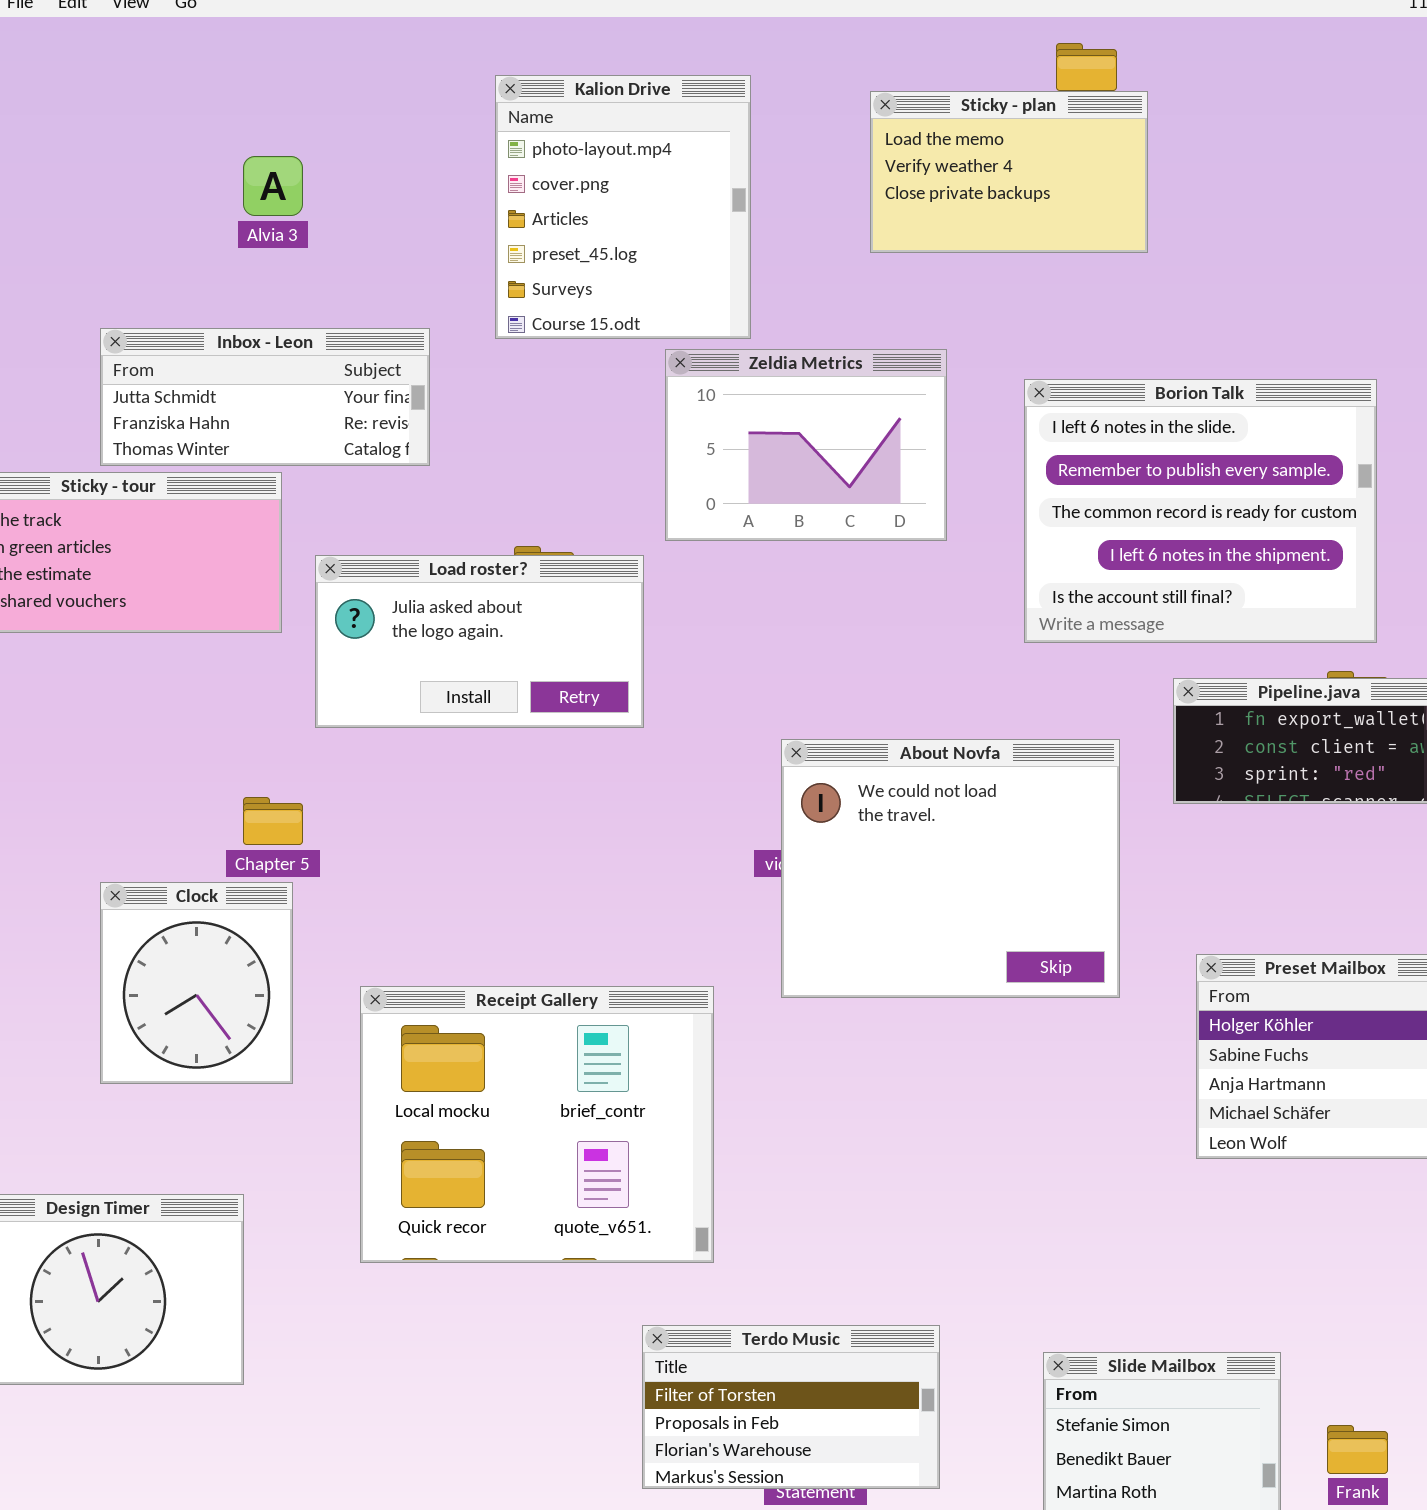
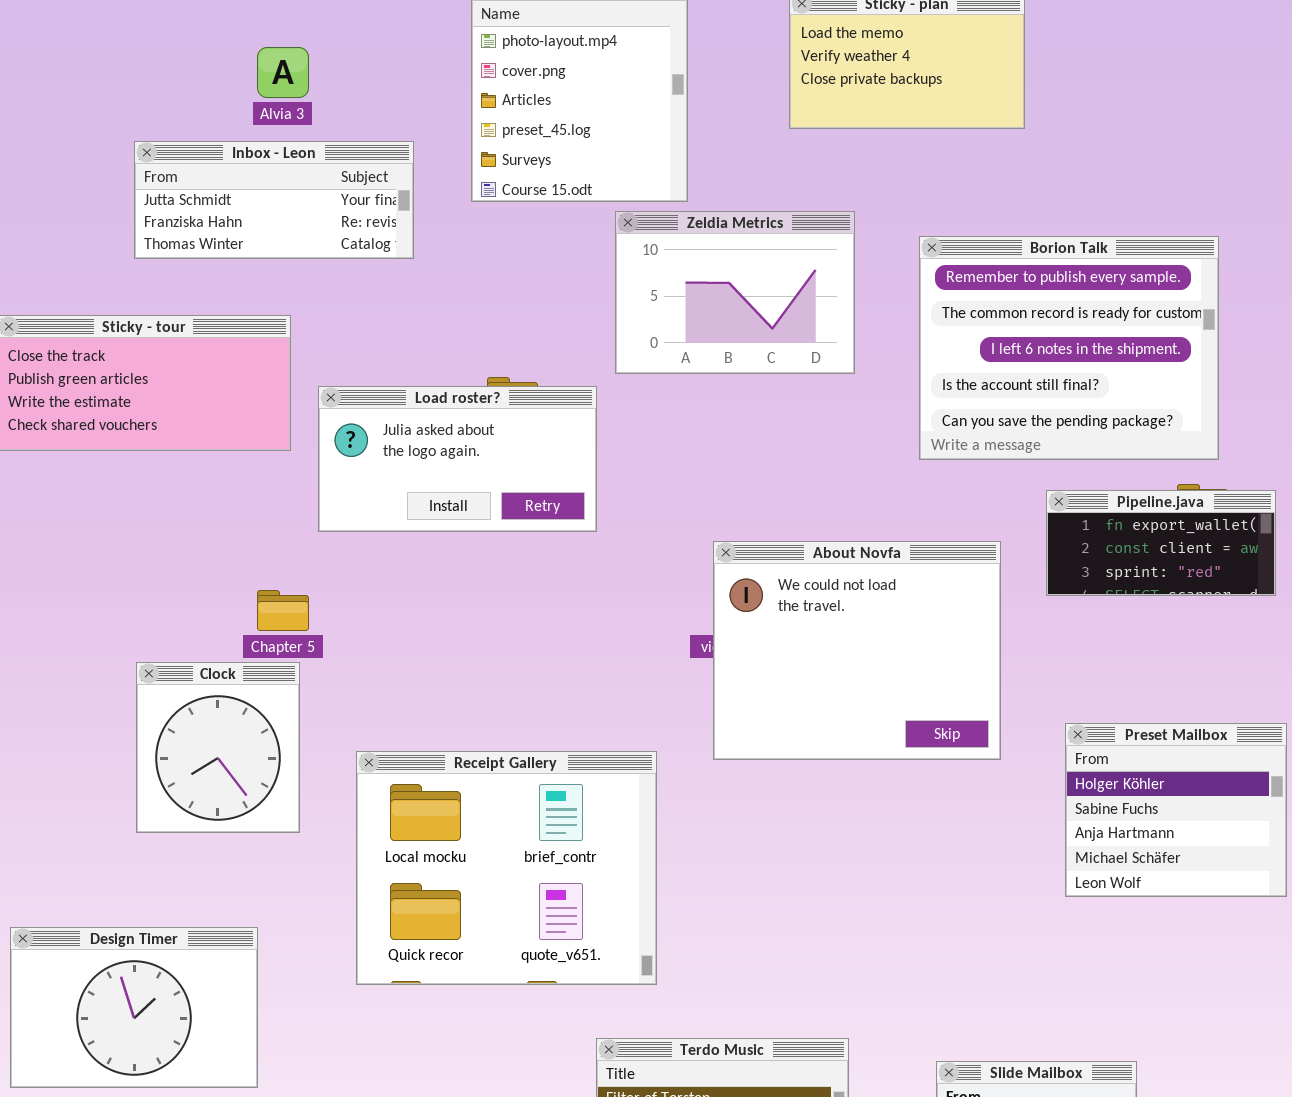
Inbox - Leon: [100,328,430,466] -> [134,141,414,259], moved
Borion Talk: [1024,379,1377,643] -> [919,236,1219,460], scrolled down 1 row

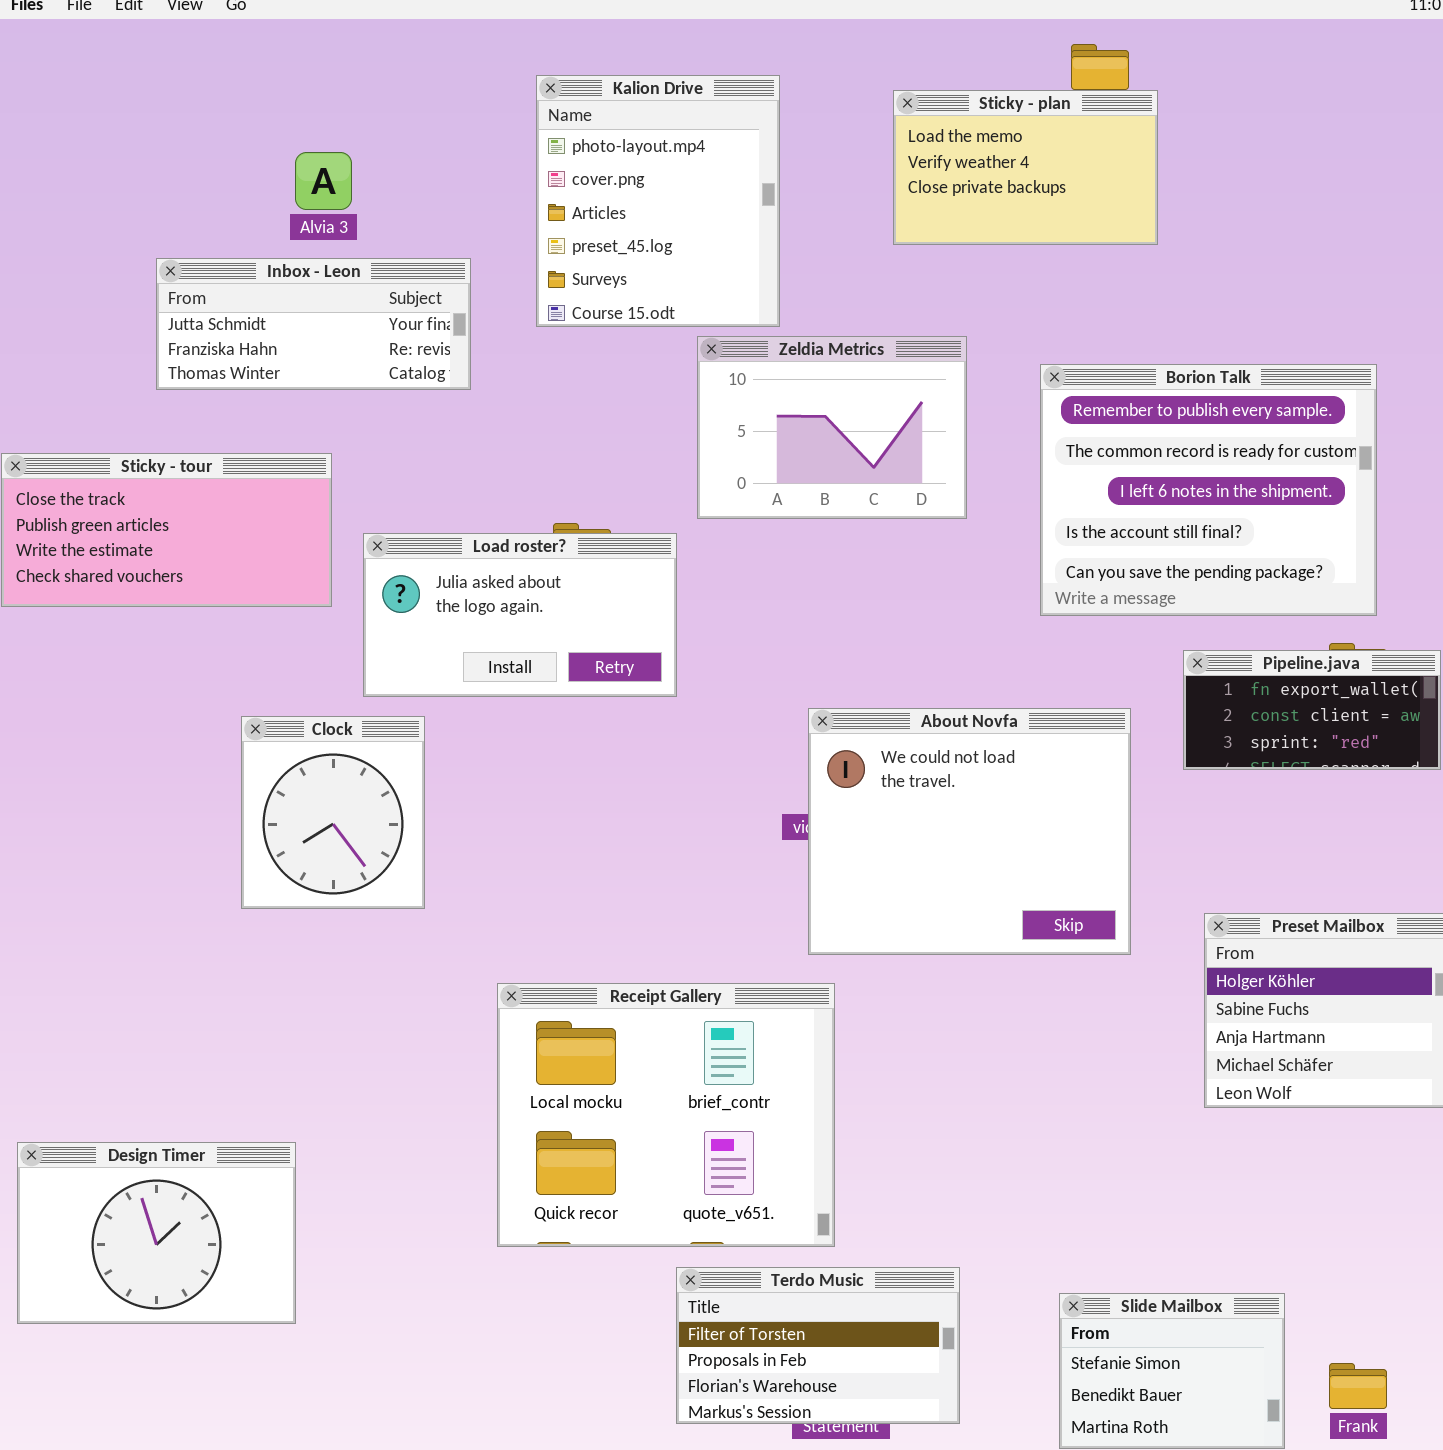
Clock: [136,662,300,833] -> [241,716,425,909], moved
Receipt Gallery: [356,751,657,985] -> [497,983,835,1247], moved

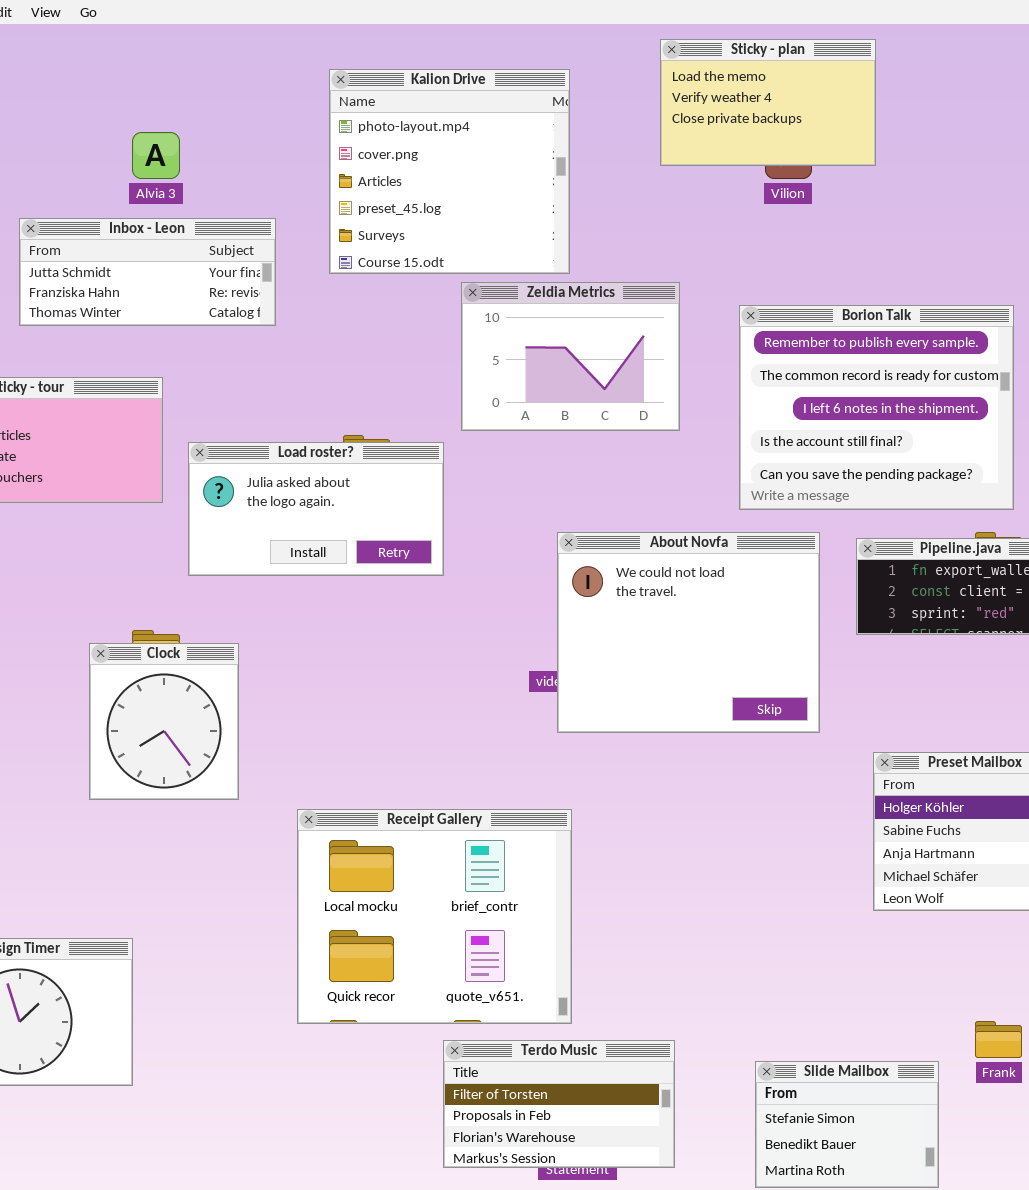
Kalion Drive: [536,75,780,327] -> [329,69,570,274], resized
Sticky - plan: [893,90,1158,245] -> [660,39,876,166], moved
About Novfa: [808,708,1131,955] -> [557,532,820,733], moved
Clock: [241,716,425,909] -> [89,643,239,800], moved
Frank: [1329,1363,1387,1409] -> [975,1021,1022,1058], moved

